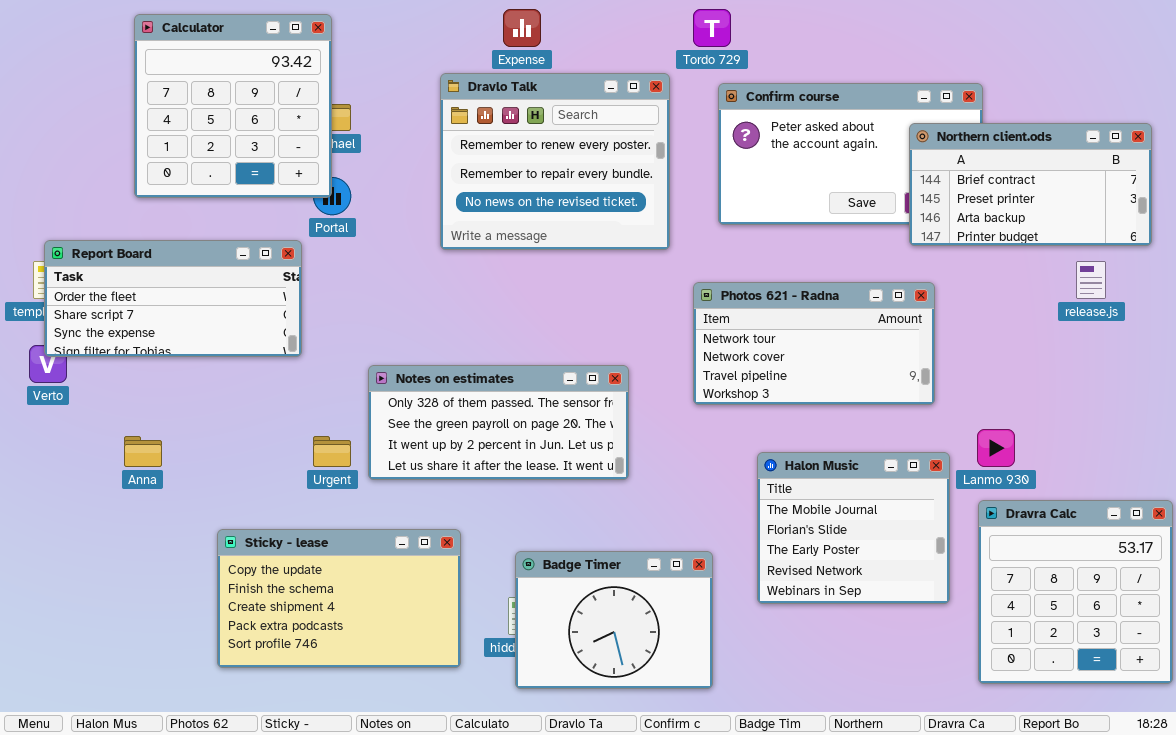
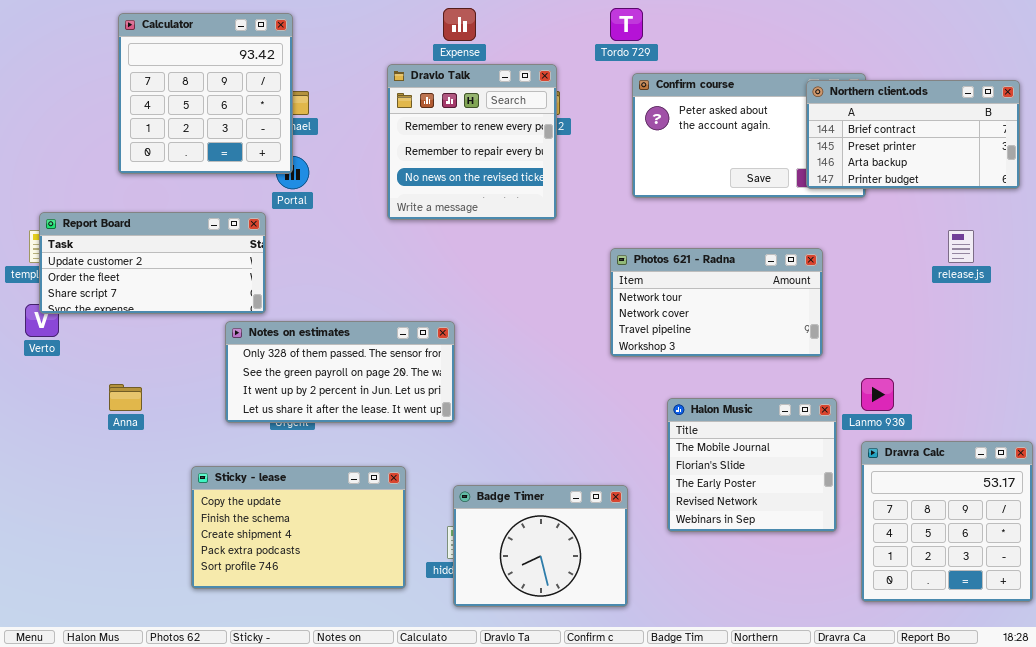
Dravlo Talk: [440,73,670,250] -> [387,64,557,220], resized
Northern client.ods: [909,123,1152,246] -> [806,80,1020,189], moved
Report Board: [44,240,302,357] -> [39,212,266,314], scrolled up 1 row
Notes on estimates: [368,365,629,480] -> [225,321,455,423], moved

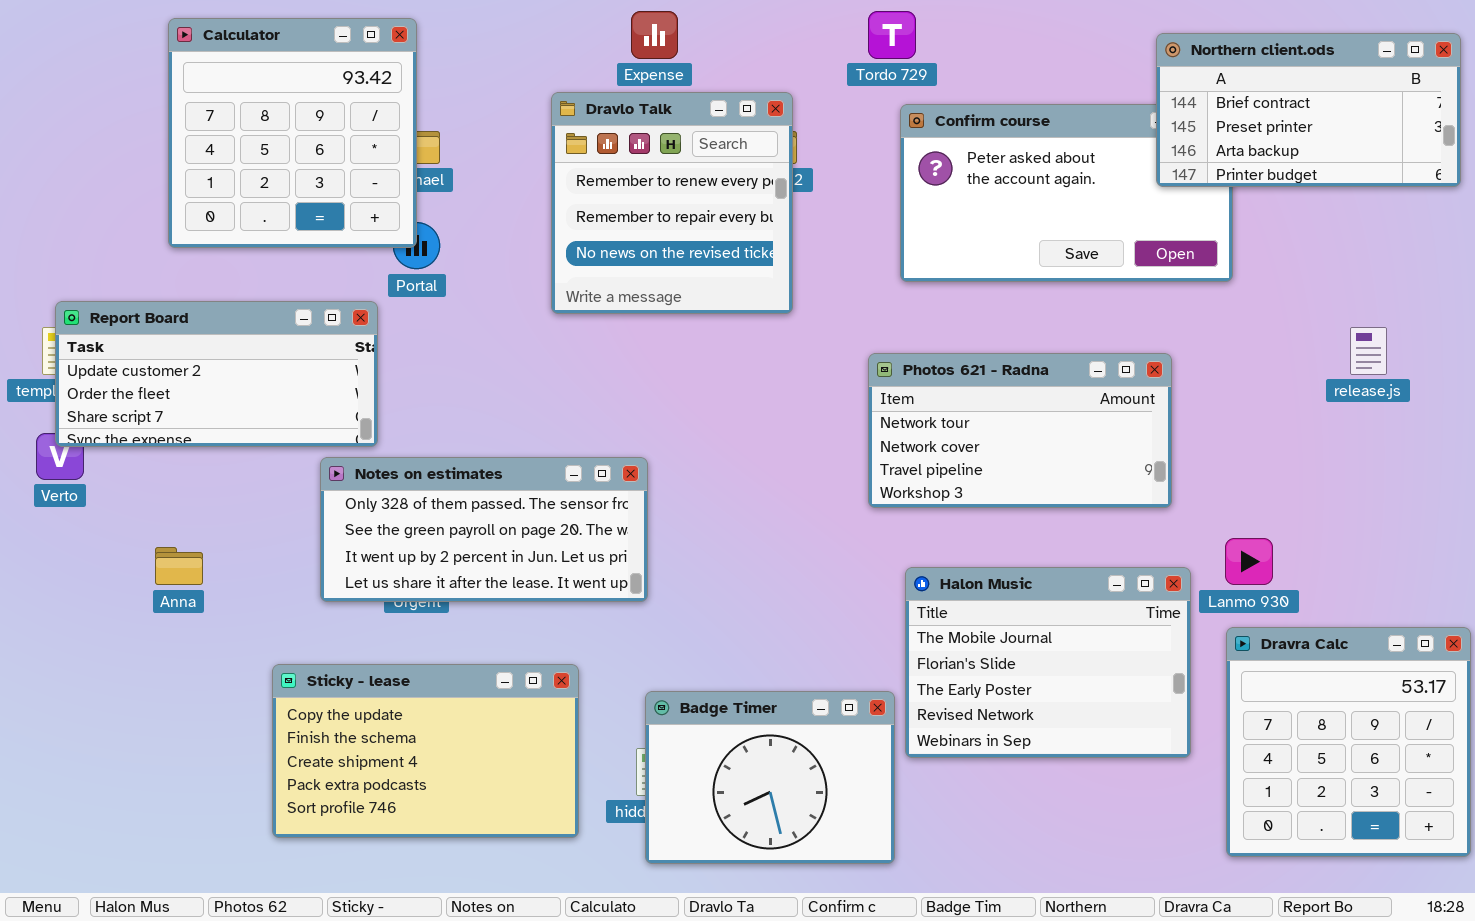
Northern client.ods: [806,80,1020,189] -> [1156,33,1461,187], moved
Halon Music: [667,398,837,532] -> [905,567,1191,758], resized

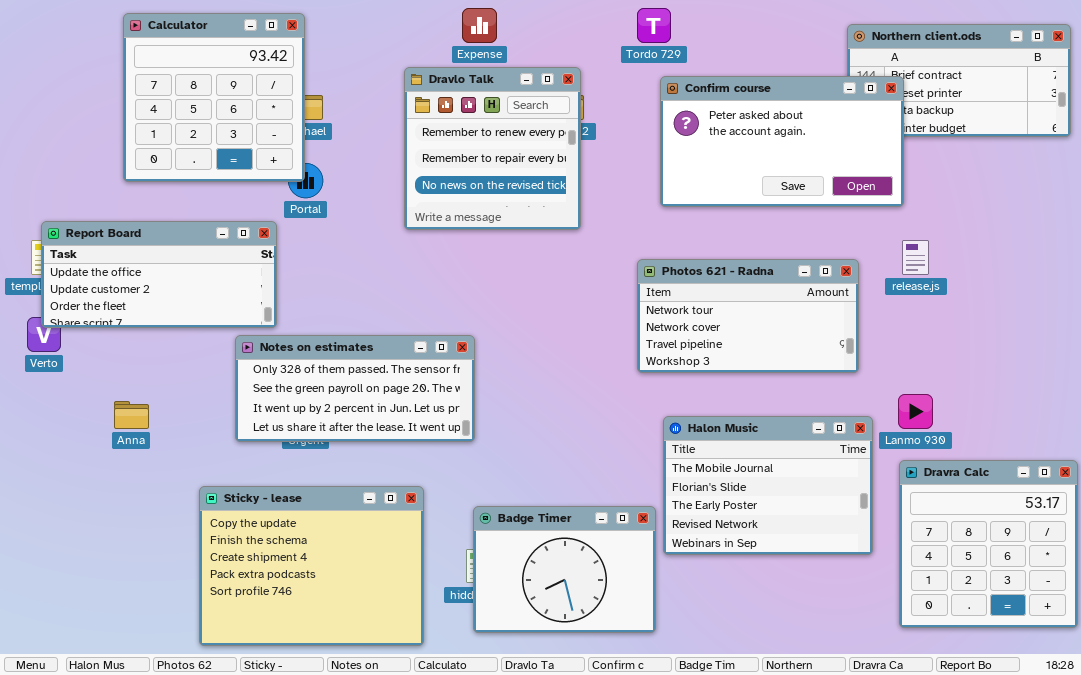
Confirm course: [900,104,1233,282] -> [660,76,904,207], raised
Report Board: [55,301,378,447] -> [41,221,277,328], scrolled up 1 row
release.js: [1350,327,1387,375] -> [902,240,929,275], moved
Sticky - lease: [272,664,579,838] -> [199,486,424,646], resized

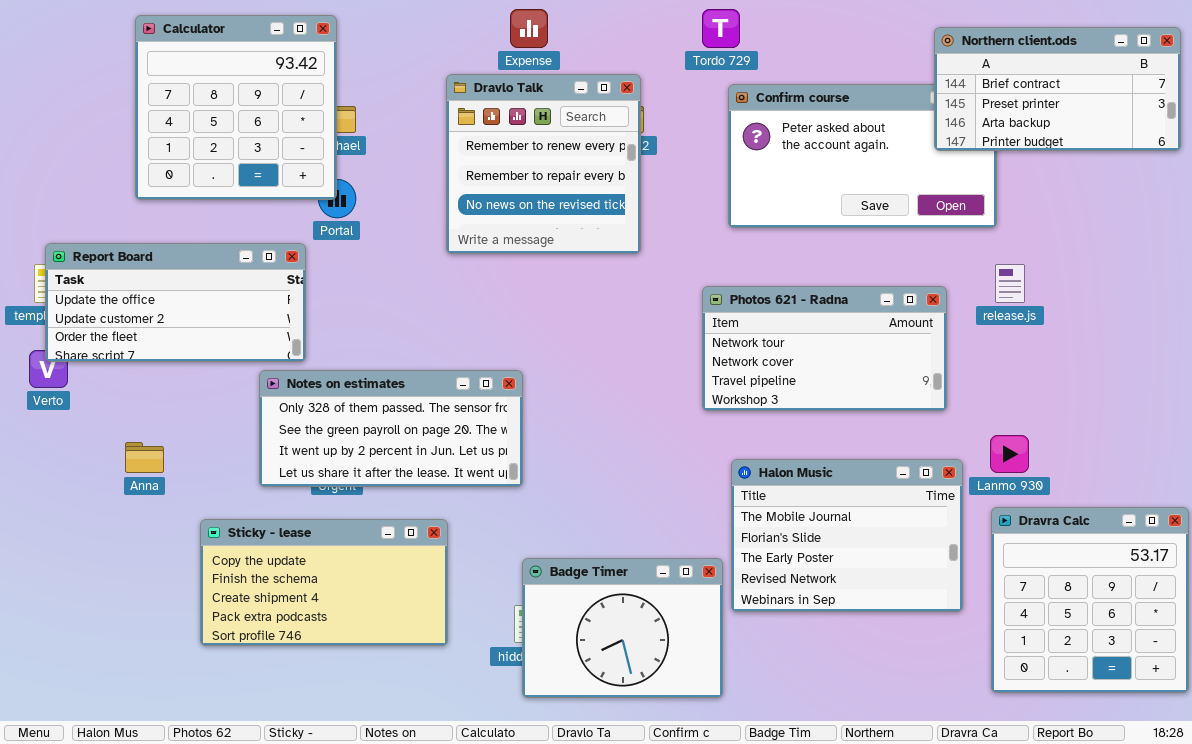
Northern client.ods: [847,24,1071,137] -> [934,27,1181,151], raised
Sticky - lease: [199,486,424,646] -> [200,519,448,646], moved, resized

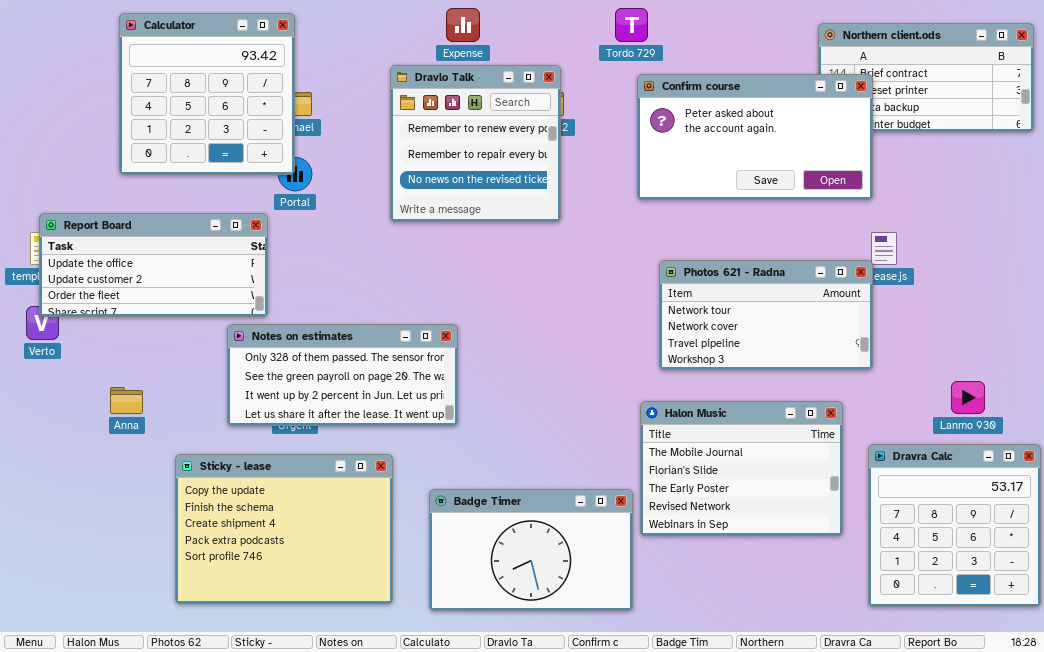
Confirm course: [728,84,997,228] -> [637,74,873,200], raised
Photos 621 - Radna: [702,286,947,411] -> [659,260,873,370], moved
Lanmo 930: [990,435,1029,473] -> [951,381,985,414], moved
Sticky - lease: [200,519,448,646] -> [175,454,393,604], resized
Badge Timer: [522,558,723,698] -> [429,489,633,611], resized

